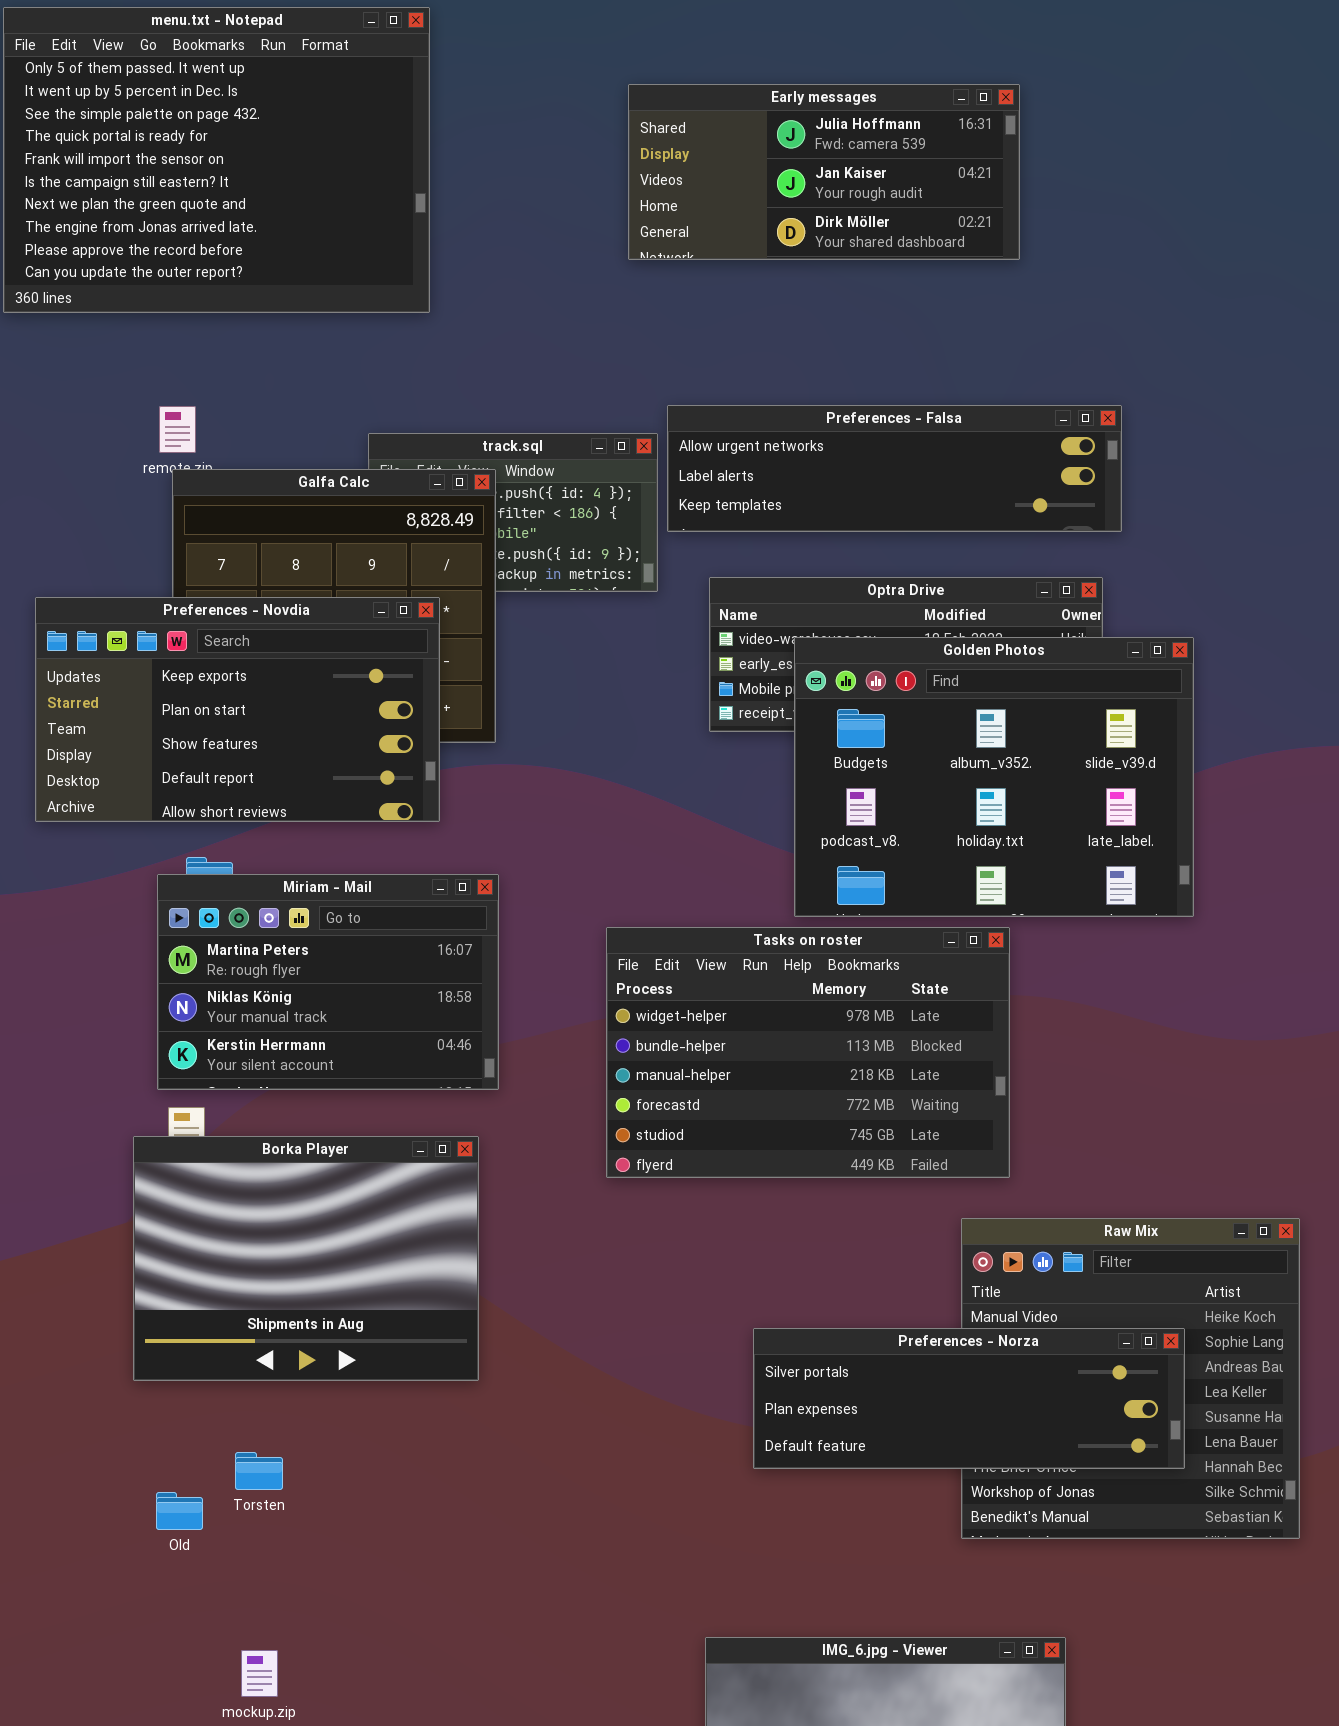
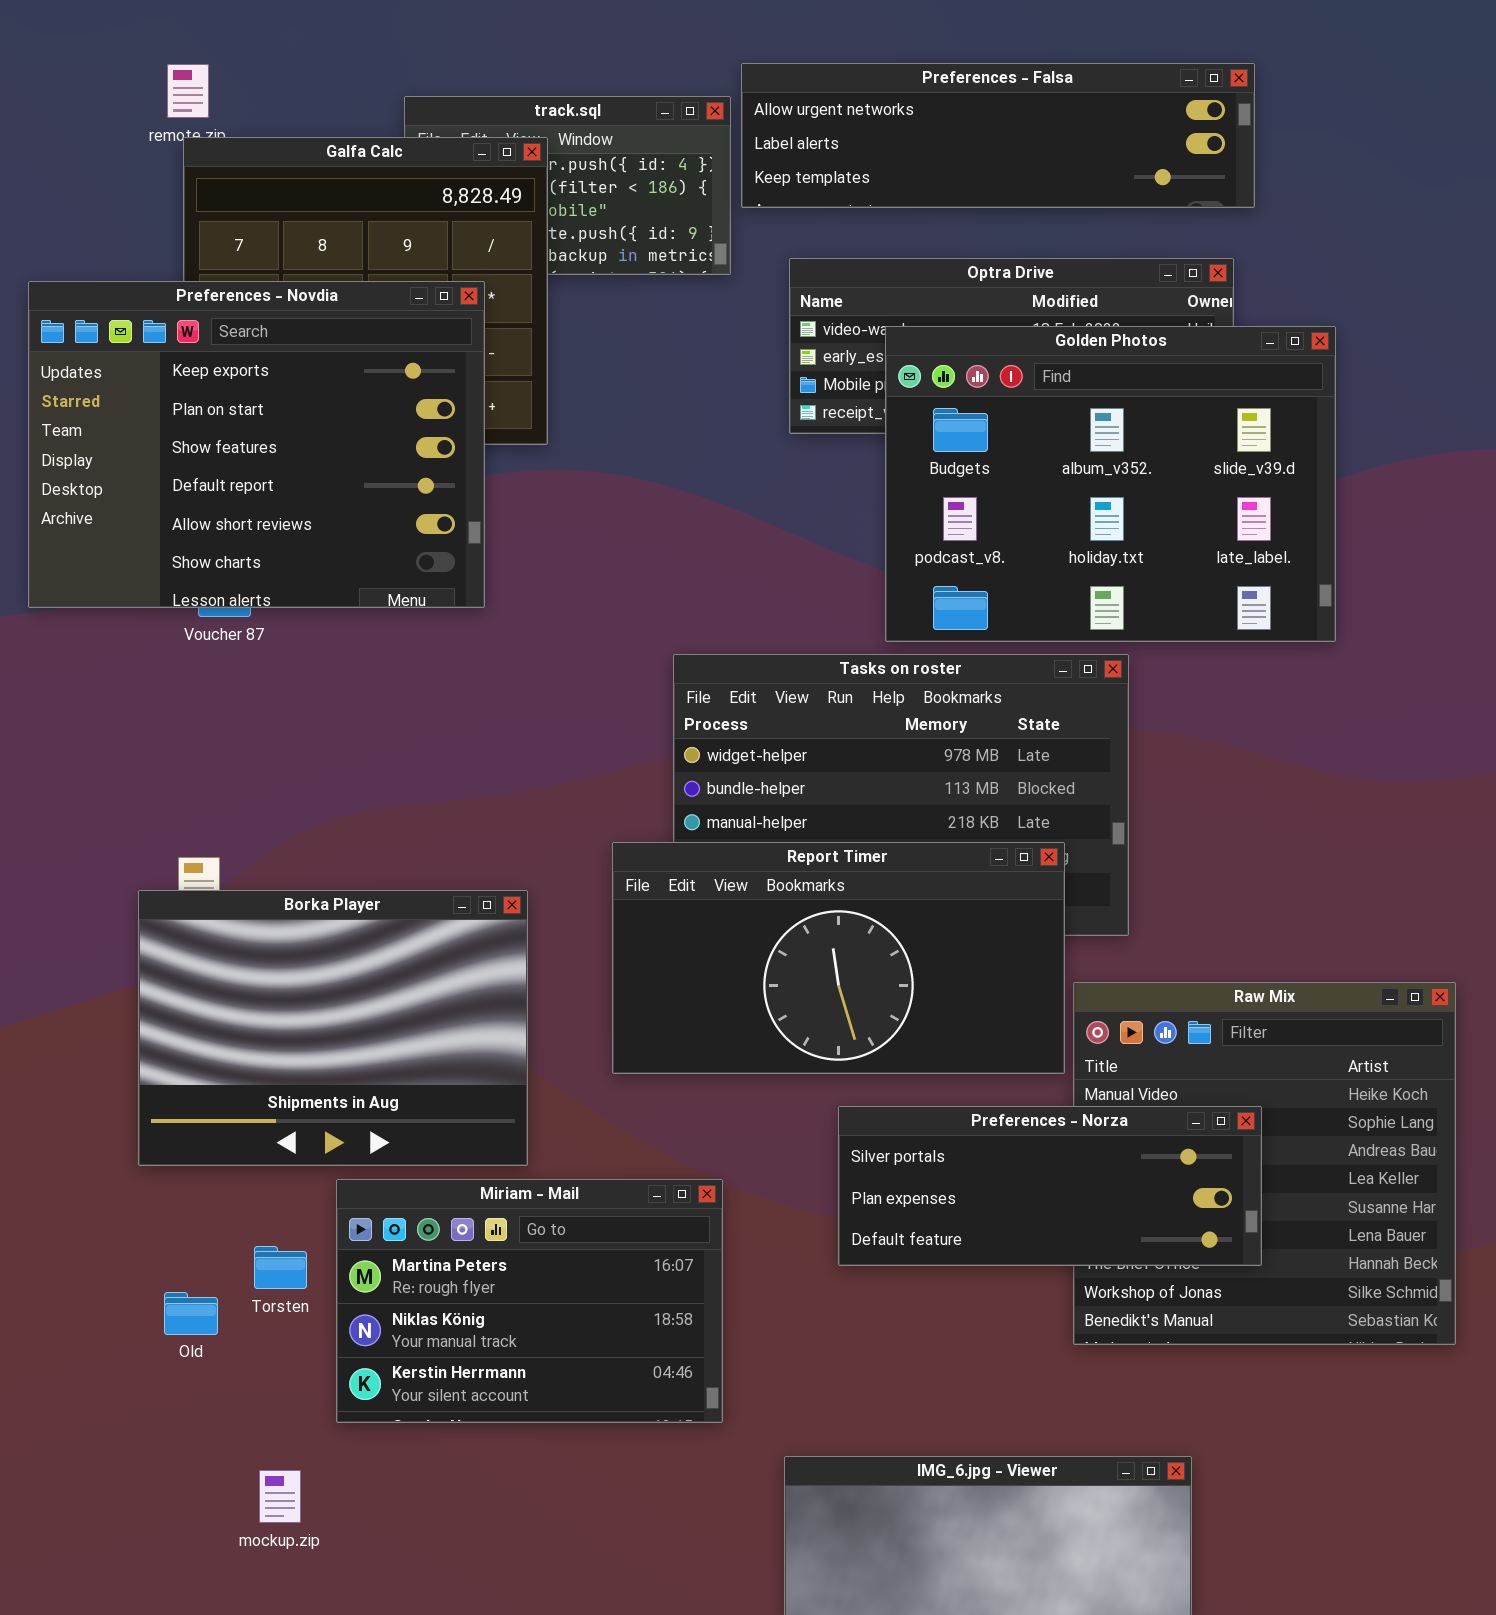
Preferences - Novdia: [35,597,440,822] -> [28,281,485,608], resized
Miriam - Mail: [157,874,499,1090] -> [336,1179,723,1423], moved
Report Timer: none -> [612,842,1065,1074], opened
Preferences - Norza: [753,1328,1185,1469] -> [838,1106,1262,1266], resized

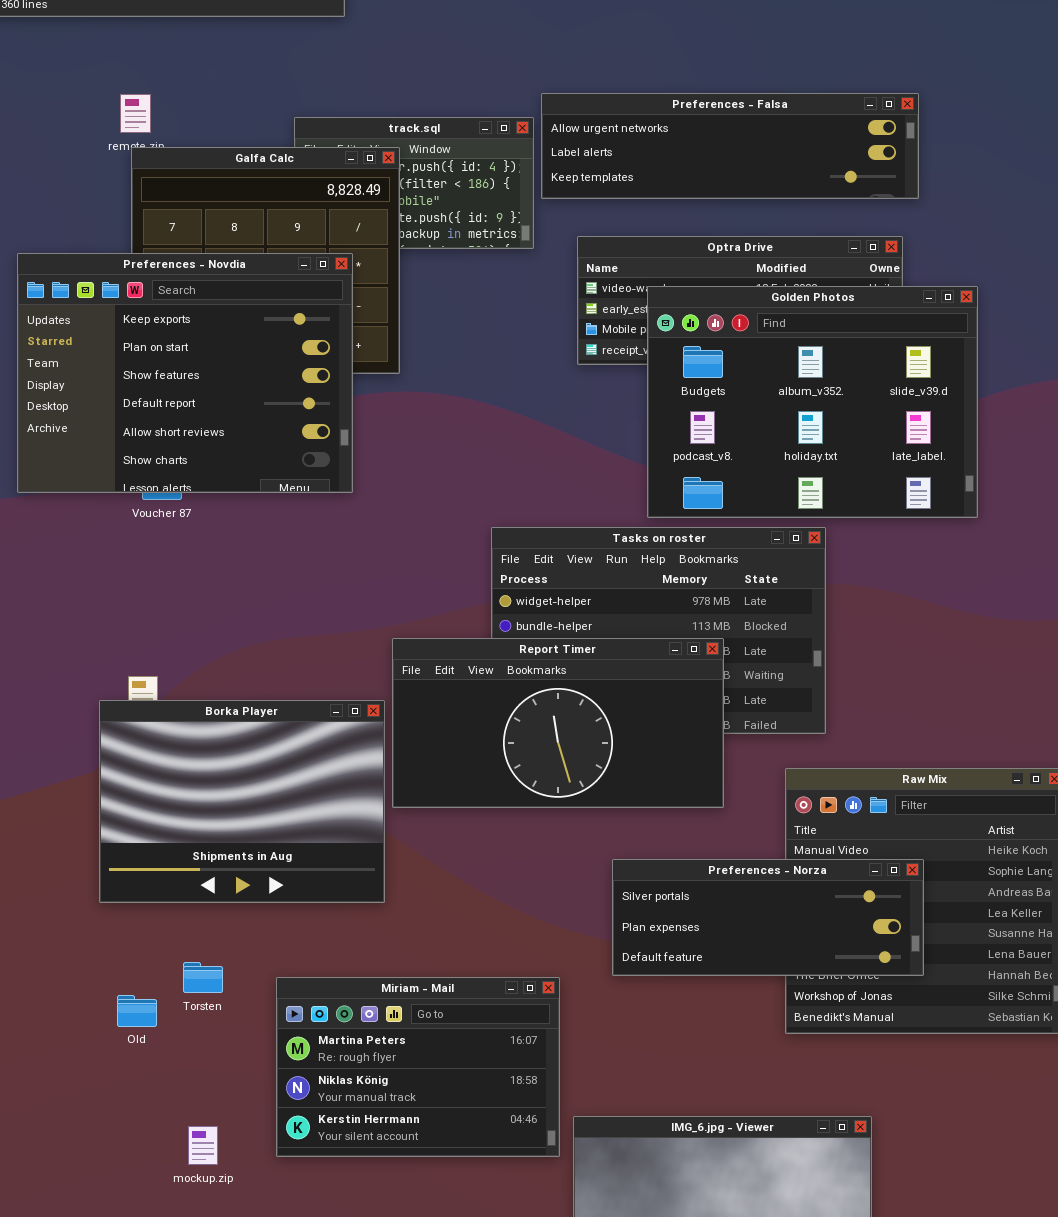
Report Timer: [612,842,1065,1074] -> [392,638,724,808], moved
Miriam - Mail: [336,1179,723,1423] -> [276,977,560,1157], moved

